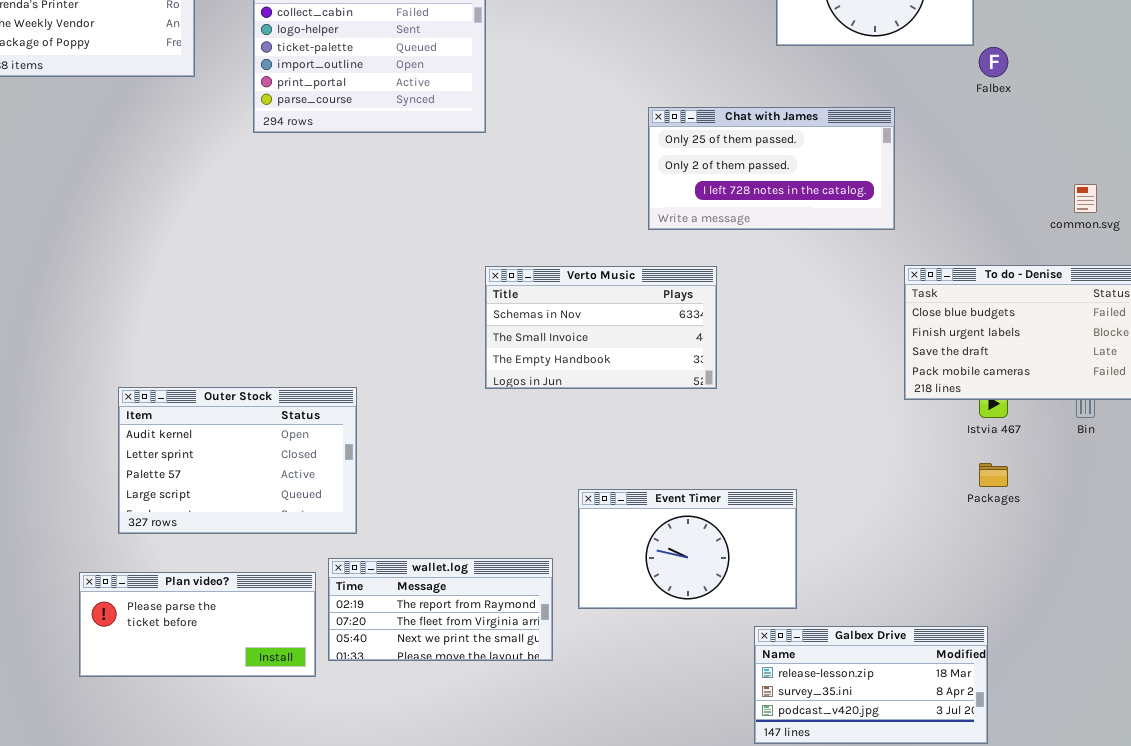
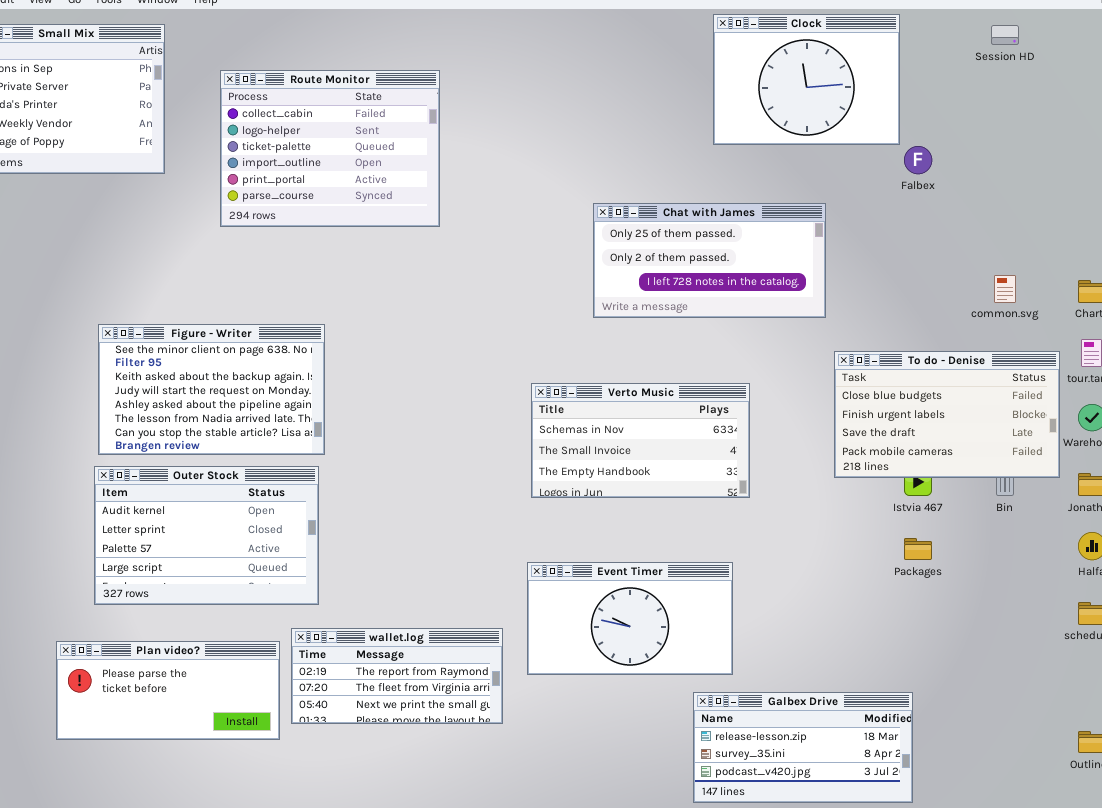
Figure - Writer: none -> [98,324,325,455], opened
Verto Music: [485,266,717,389] -> [531,383,750,498], moved

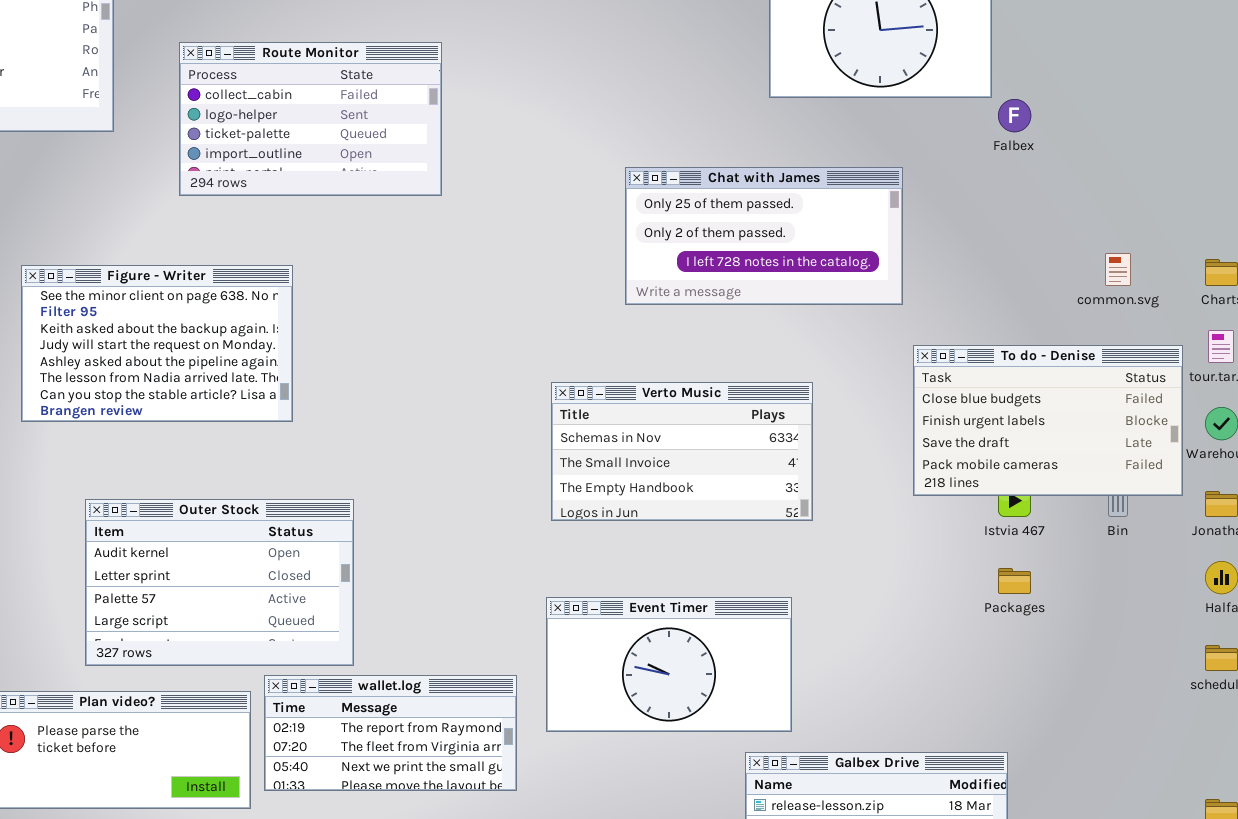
Route Monitor: [220,70,440,227] -> [179,42,442,196], resized
Figure - Writer: [98,324,325,455] -> [21,265,293,422], moved
Outer Stock: [94,466,319,605] -> [85,499,354,666], moved

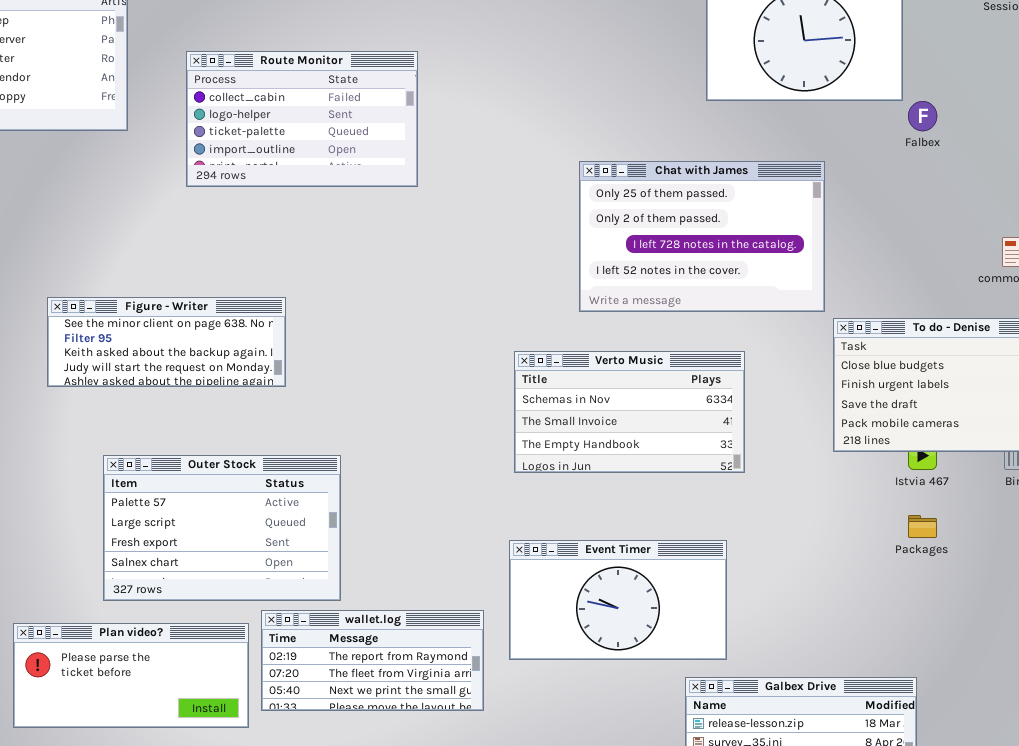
Chat with James: [625,167,903,305] -> [579,161,825,312], resized
Figure - Writer: [21,265,293,422] -> [47,297,286,387], resized
Outer Stock: [85,499,354,666] -> [103,455,341,601], scrolled down 2 rows

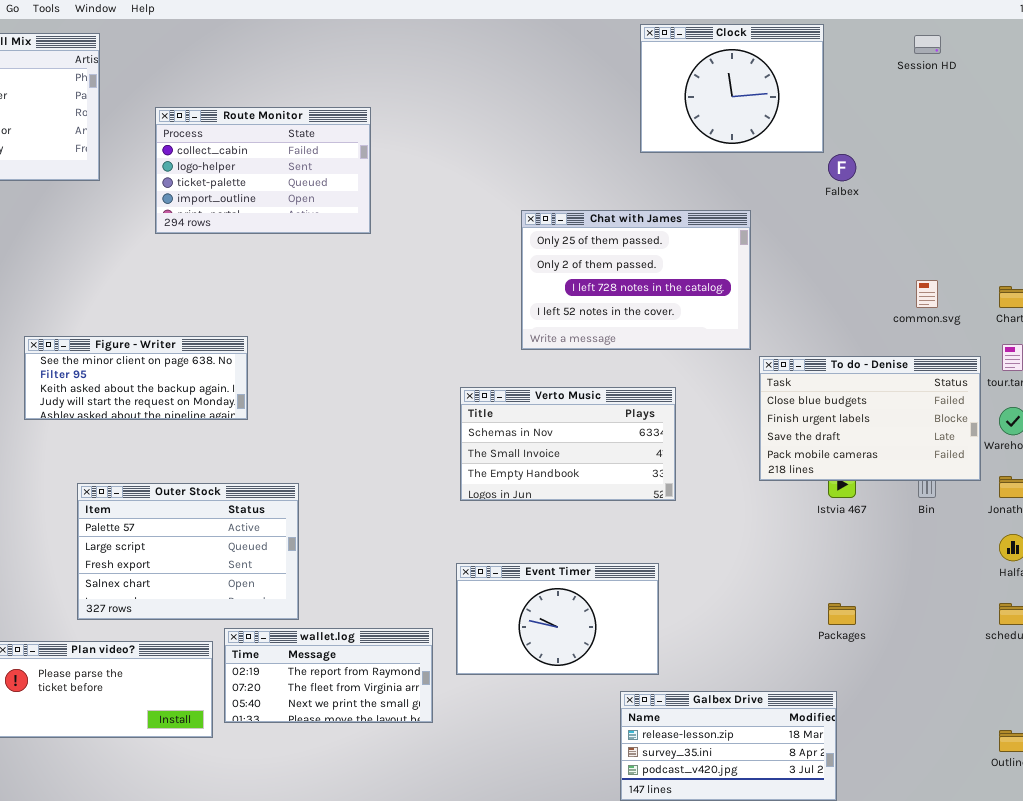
Packages: [908,515,937,538] -> [828,603,856,625], moved

